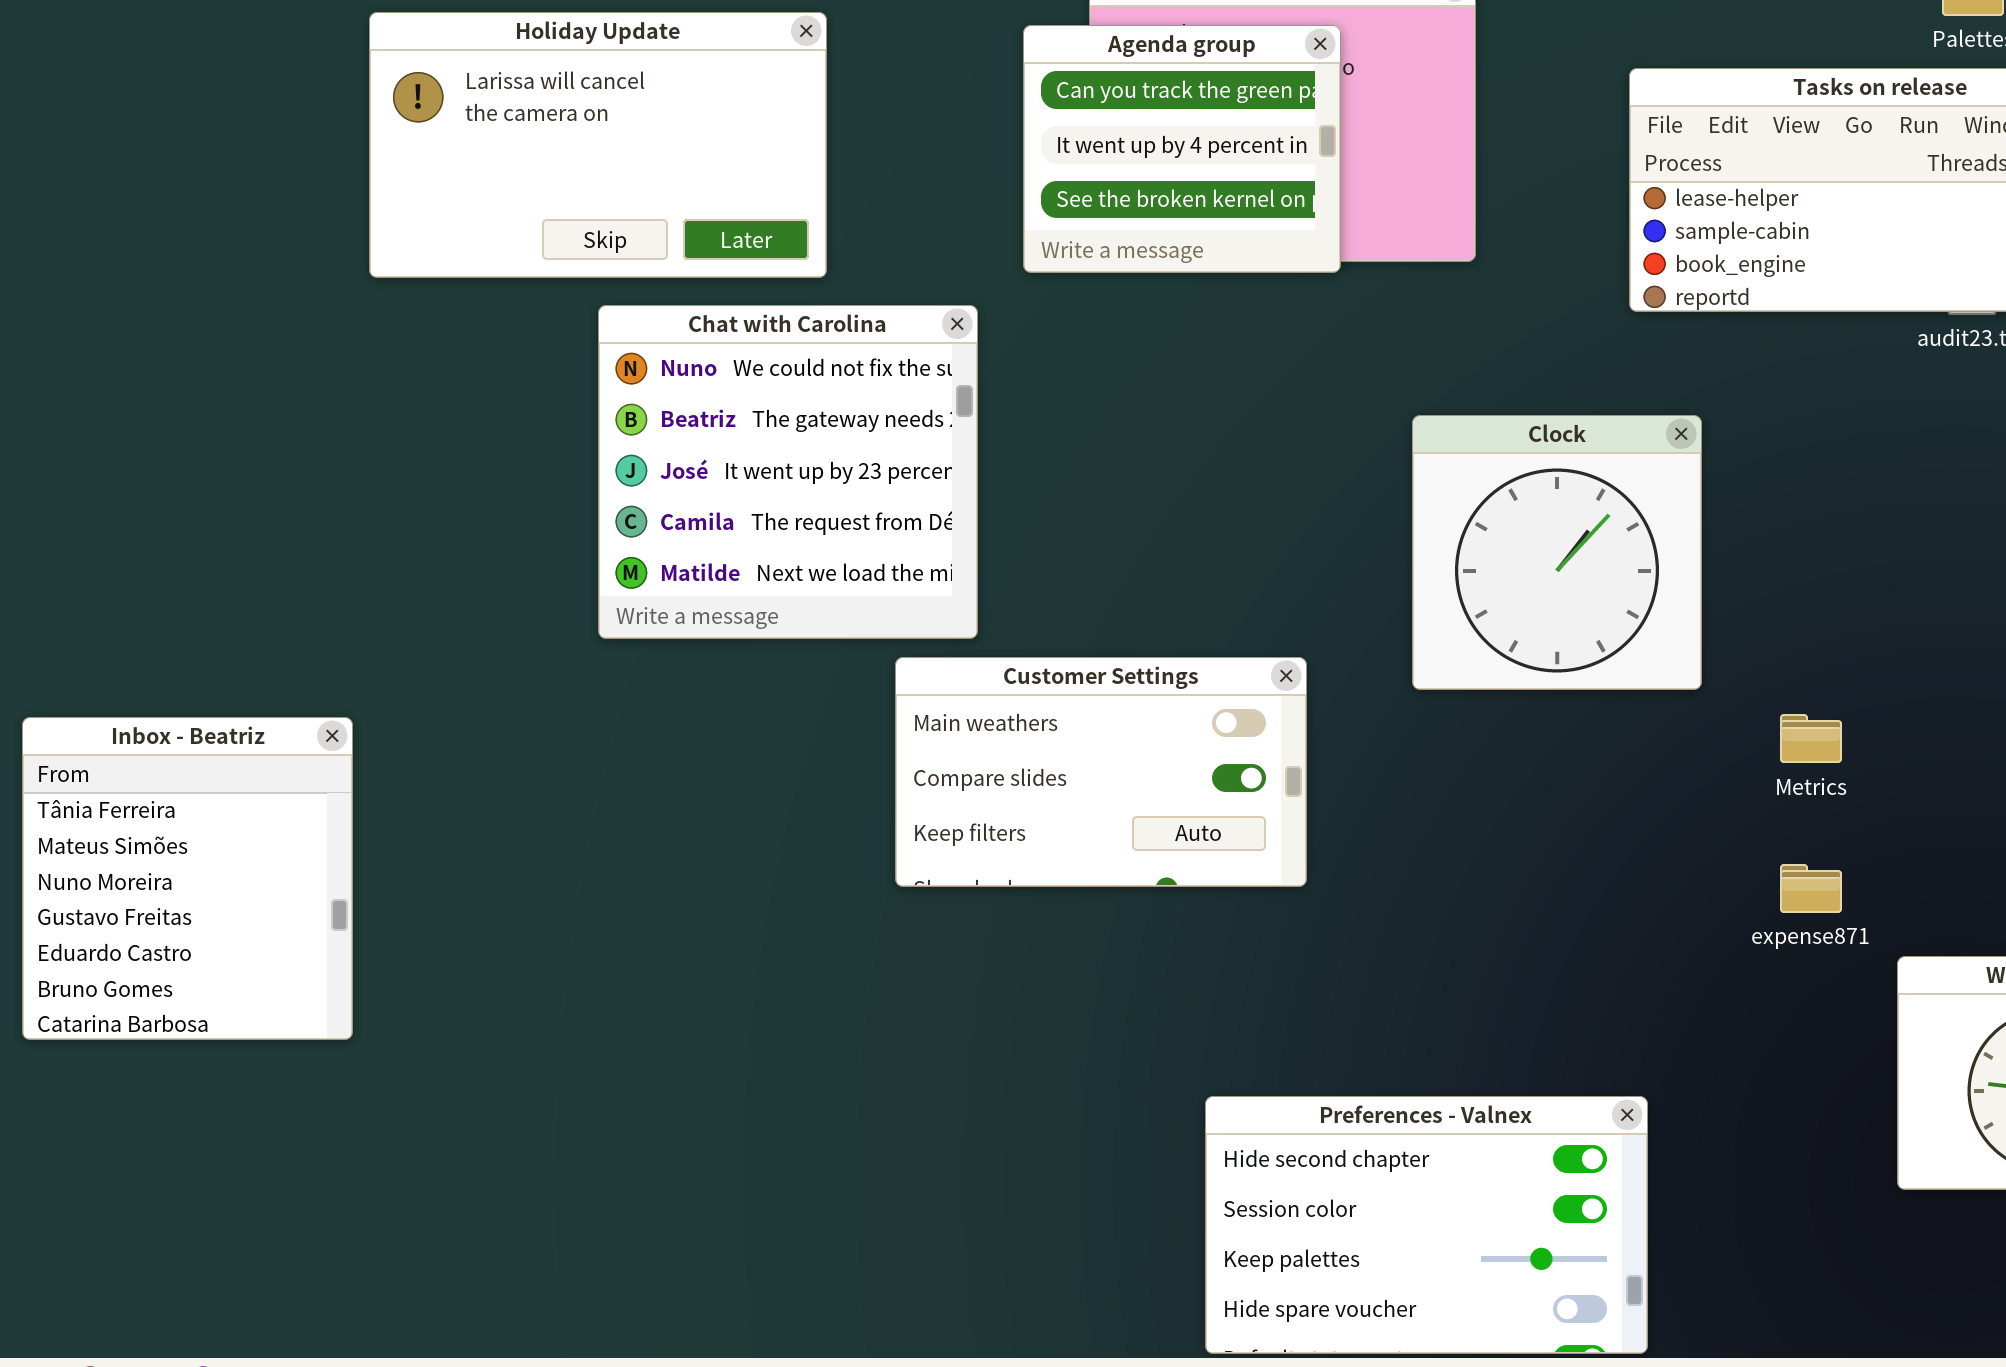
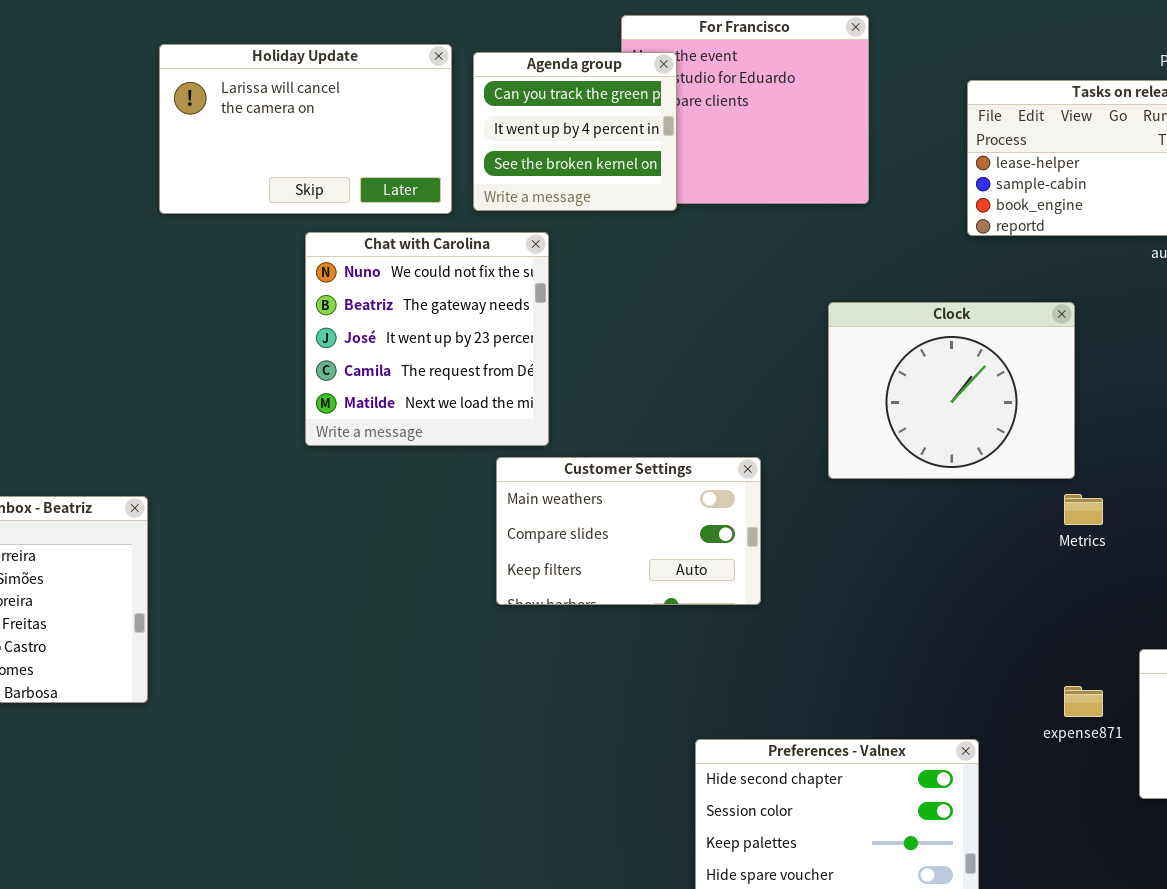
Agenda group: [1023,25,1341,273] -> [473,52,677,211], moved
Clock: [1412,415,1702,690] -> [828,302,1075,479], resized
expense871: [1780,864,1842,913] -> [1064,686,1103,717], moved

